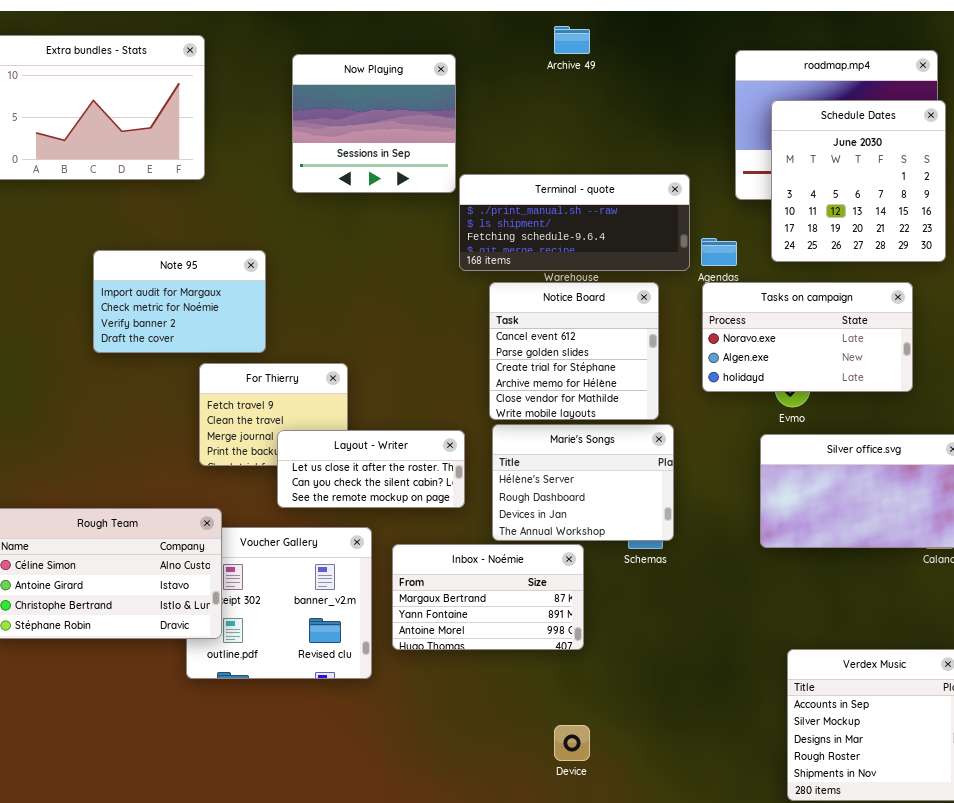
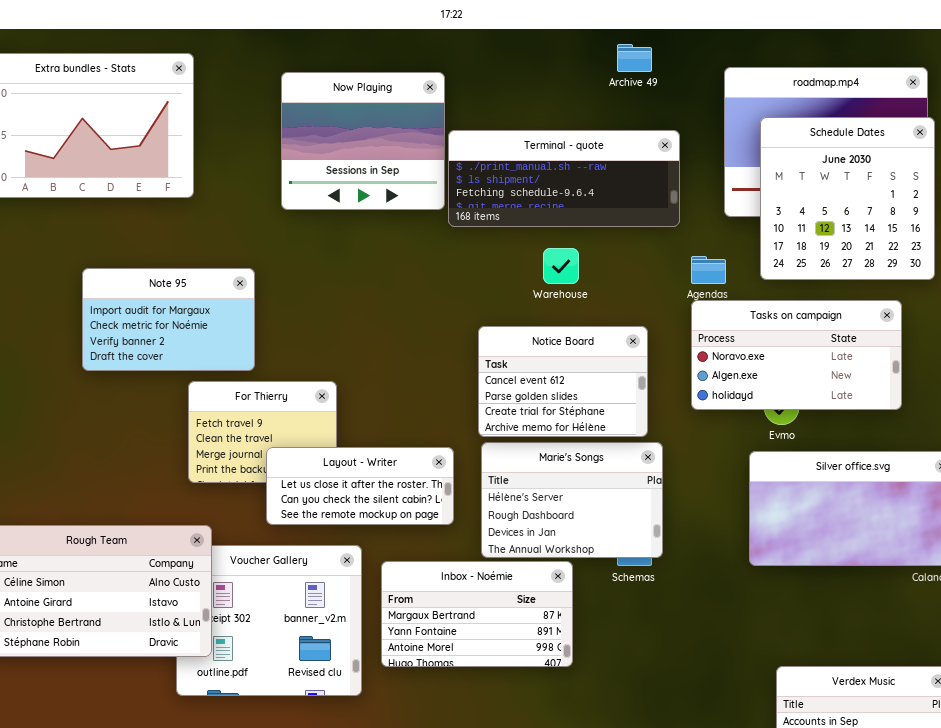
Archive 49: [554,26,590,54] -> [617,44,652,72], moved
Terminal - quote: [459,174,690,271] -> [448,130,680,227], moved
Notice Board: [489,282,659,420] -> [478,326,648,437], resized

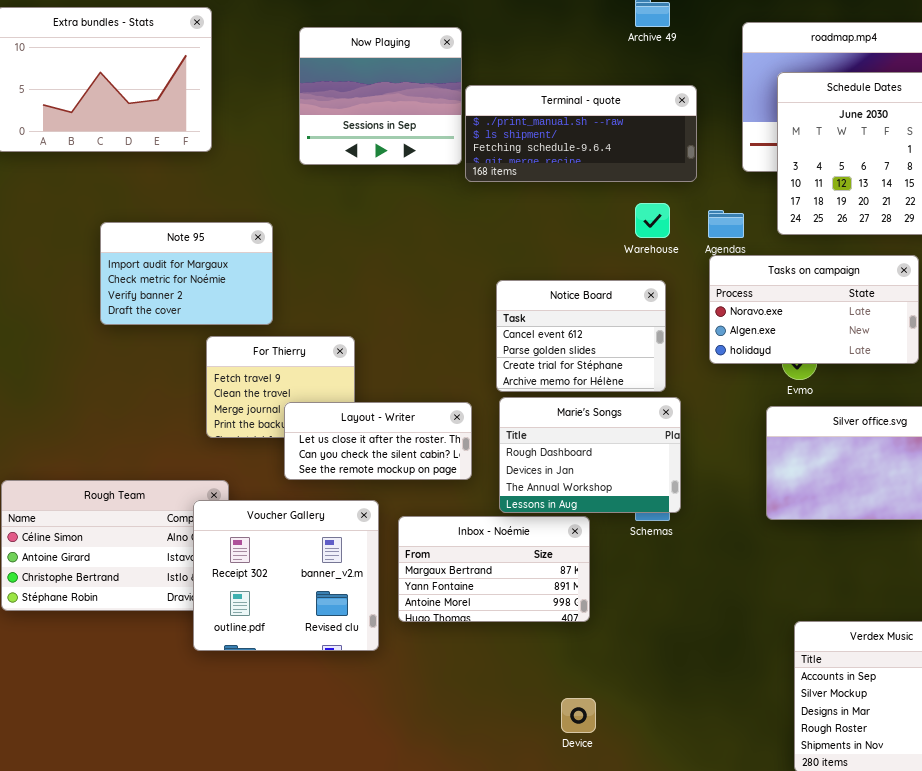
Warehouse: [543,248,579,284] -> [635,203,670,238], moved
Marie's Songs: [481,442,663,558] -> [499,397,681,513], scrolled down 1 row
Voucher Gallery: [176,545,362,696] -> [193,500,379,651], raised

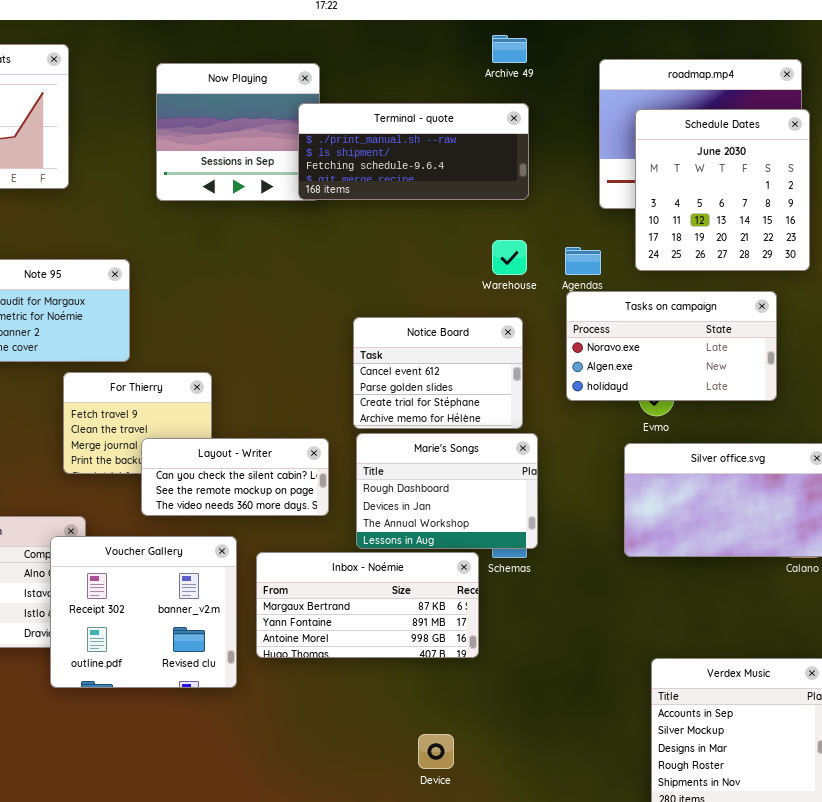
Terminal - quote: [465,85,697,182] -> [298,103,529,200], moved
Layout - Writer: [284,402,472,480] -> [141,438,329,516], scrolled down 1 row
Inbox - Noémie: [398,516,590,622] -> [256,552,479,658], resized

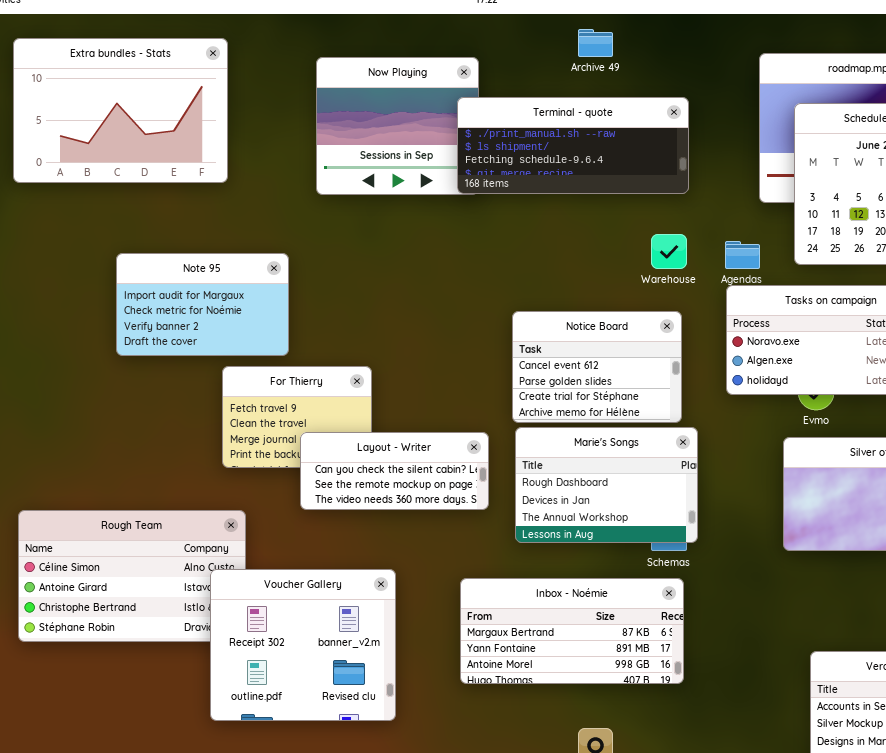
Archive 49: [492,35,527,63] -> [578,29,613,57], moved
Voucher Gallery: [50,536,237,688] -> [210,569,396,721], moved
Inbox - Noémie: [256,552,479,658] -> [460,578,684,684], moved

